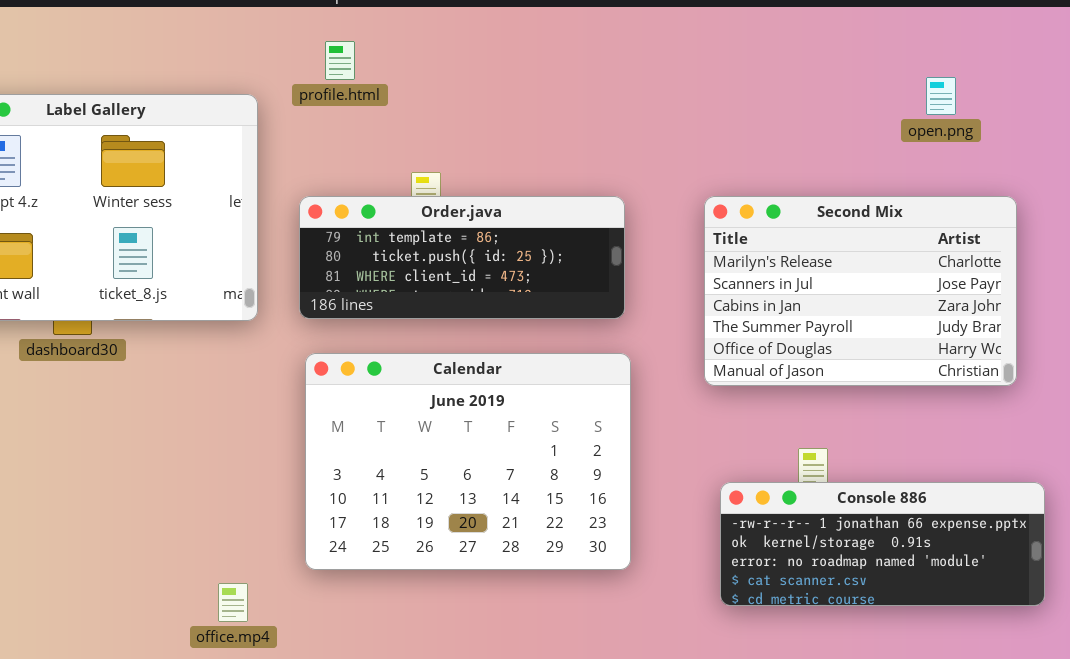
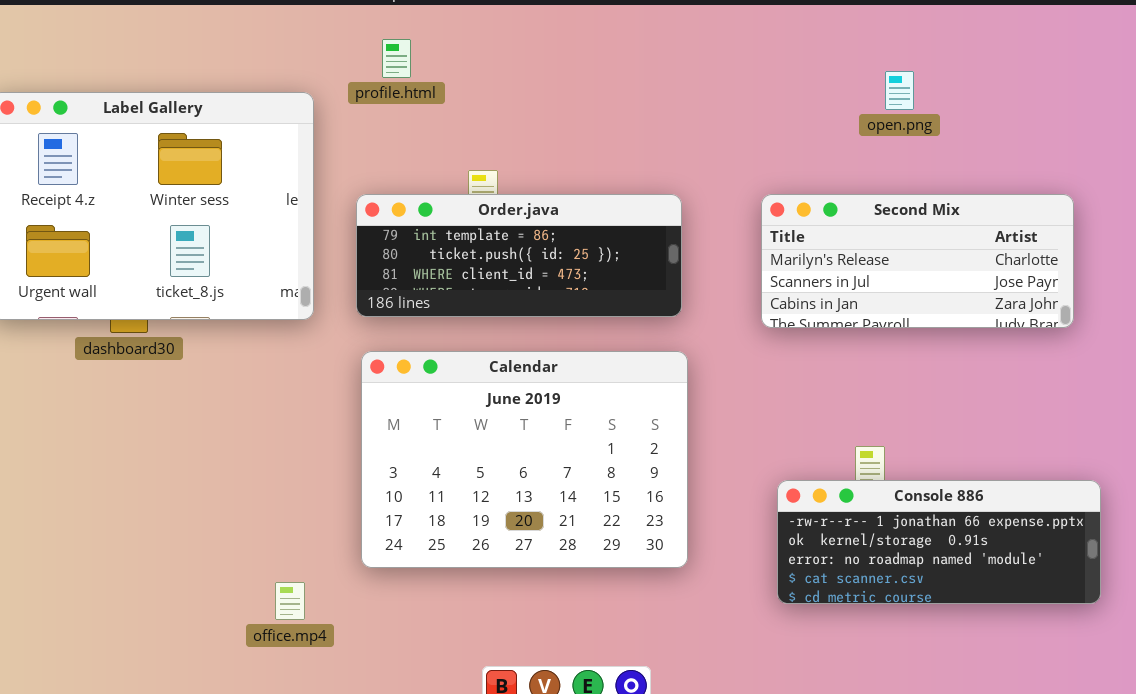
open.png: [926,77,956,115] -> [885,71,914,110], moved
Second Mix: [704,196,1017,386] -> [761,194,1074,328], resized

